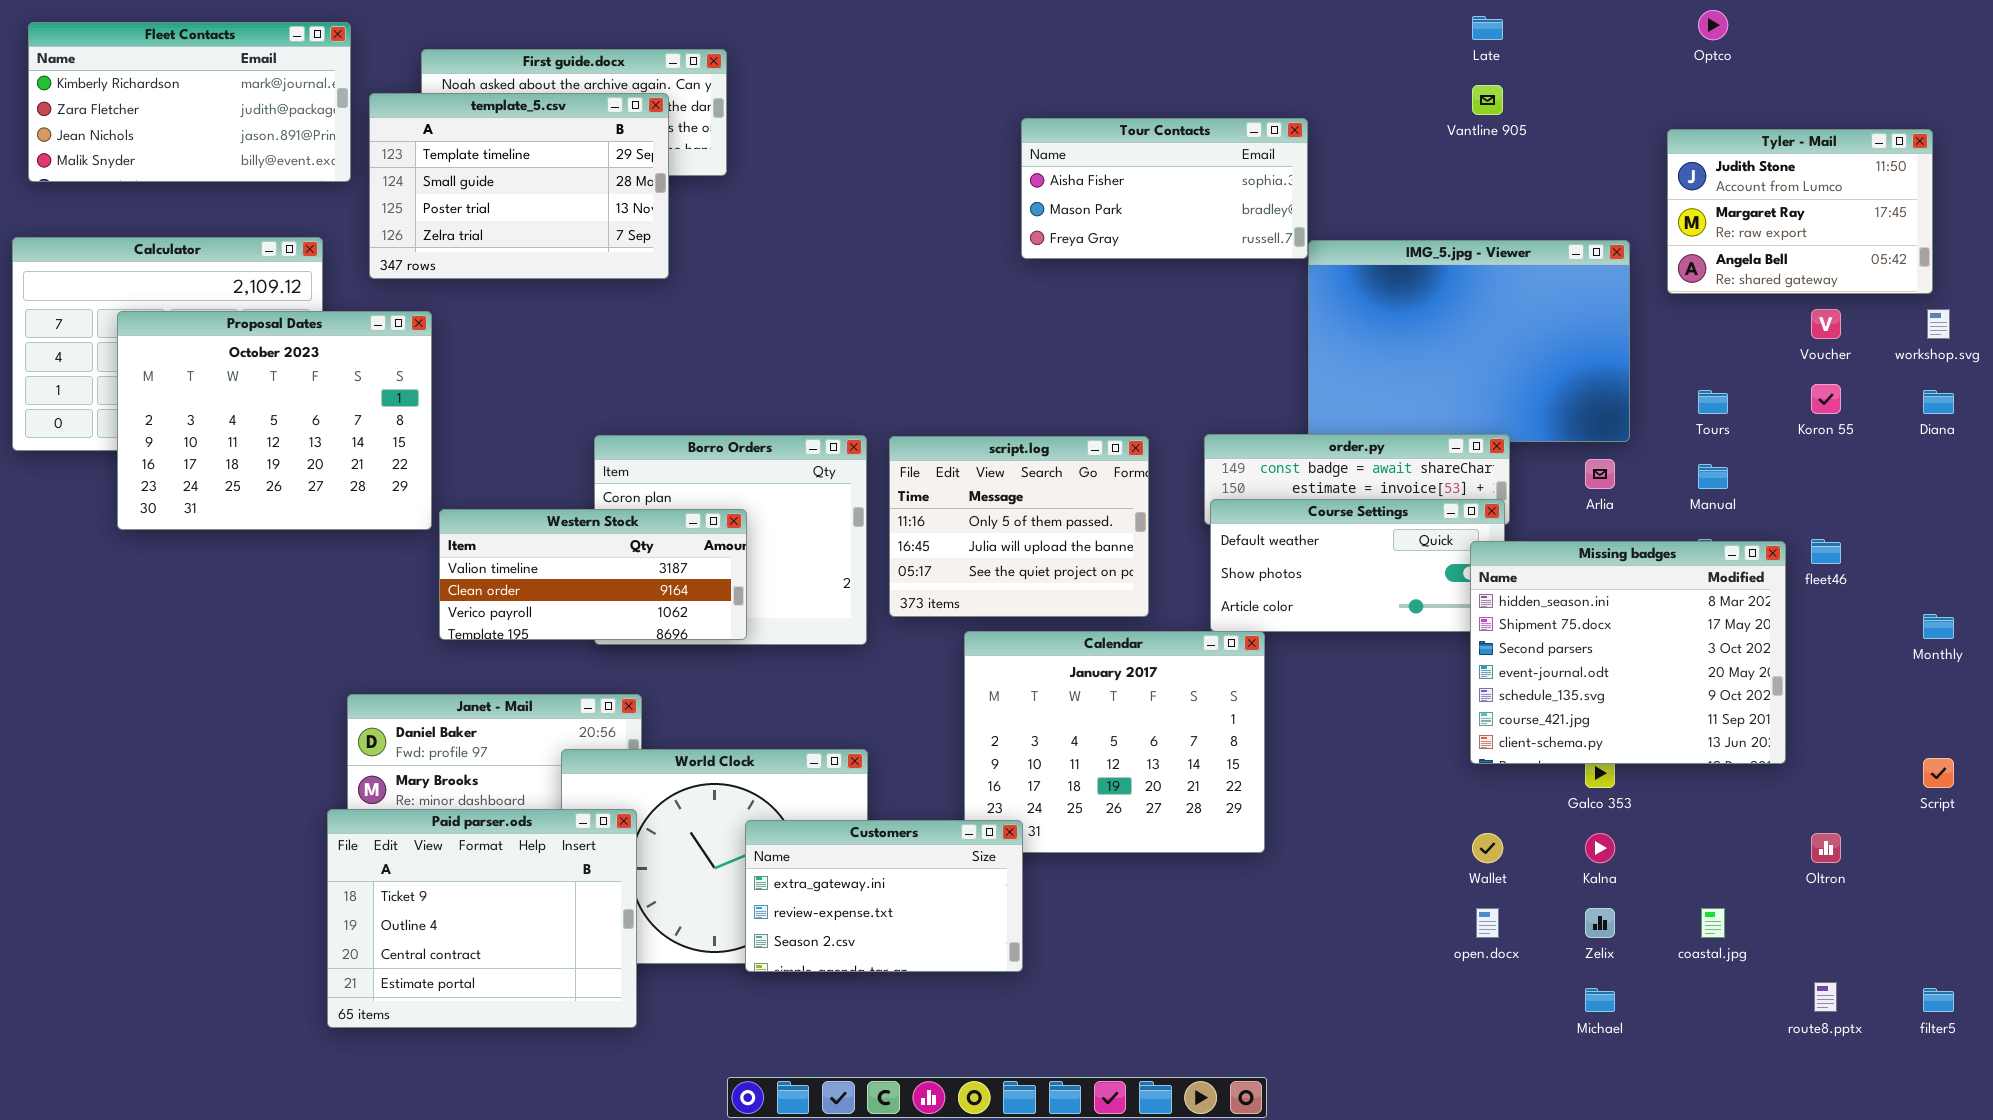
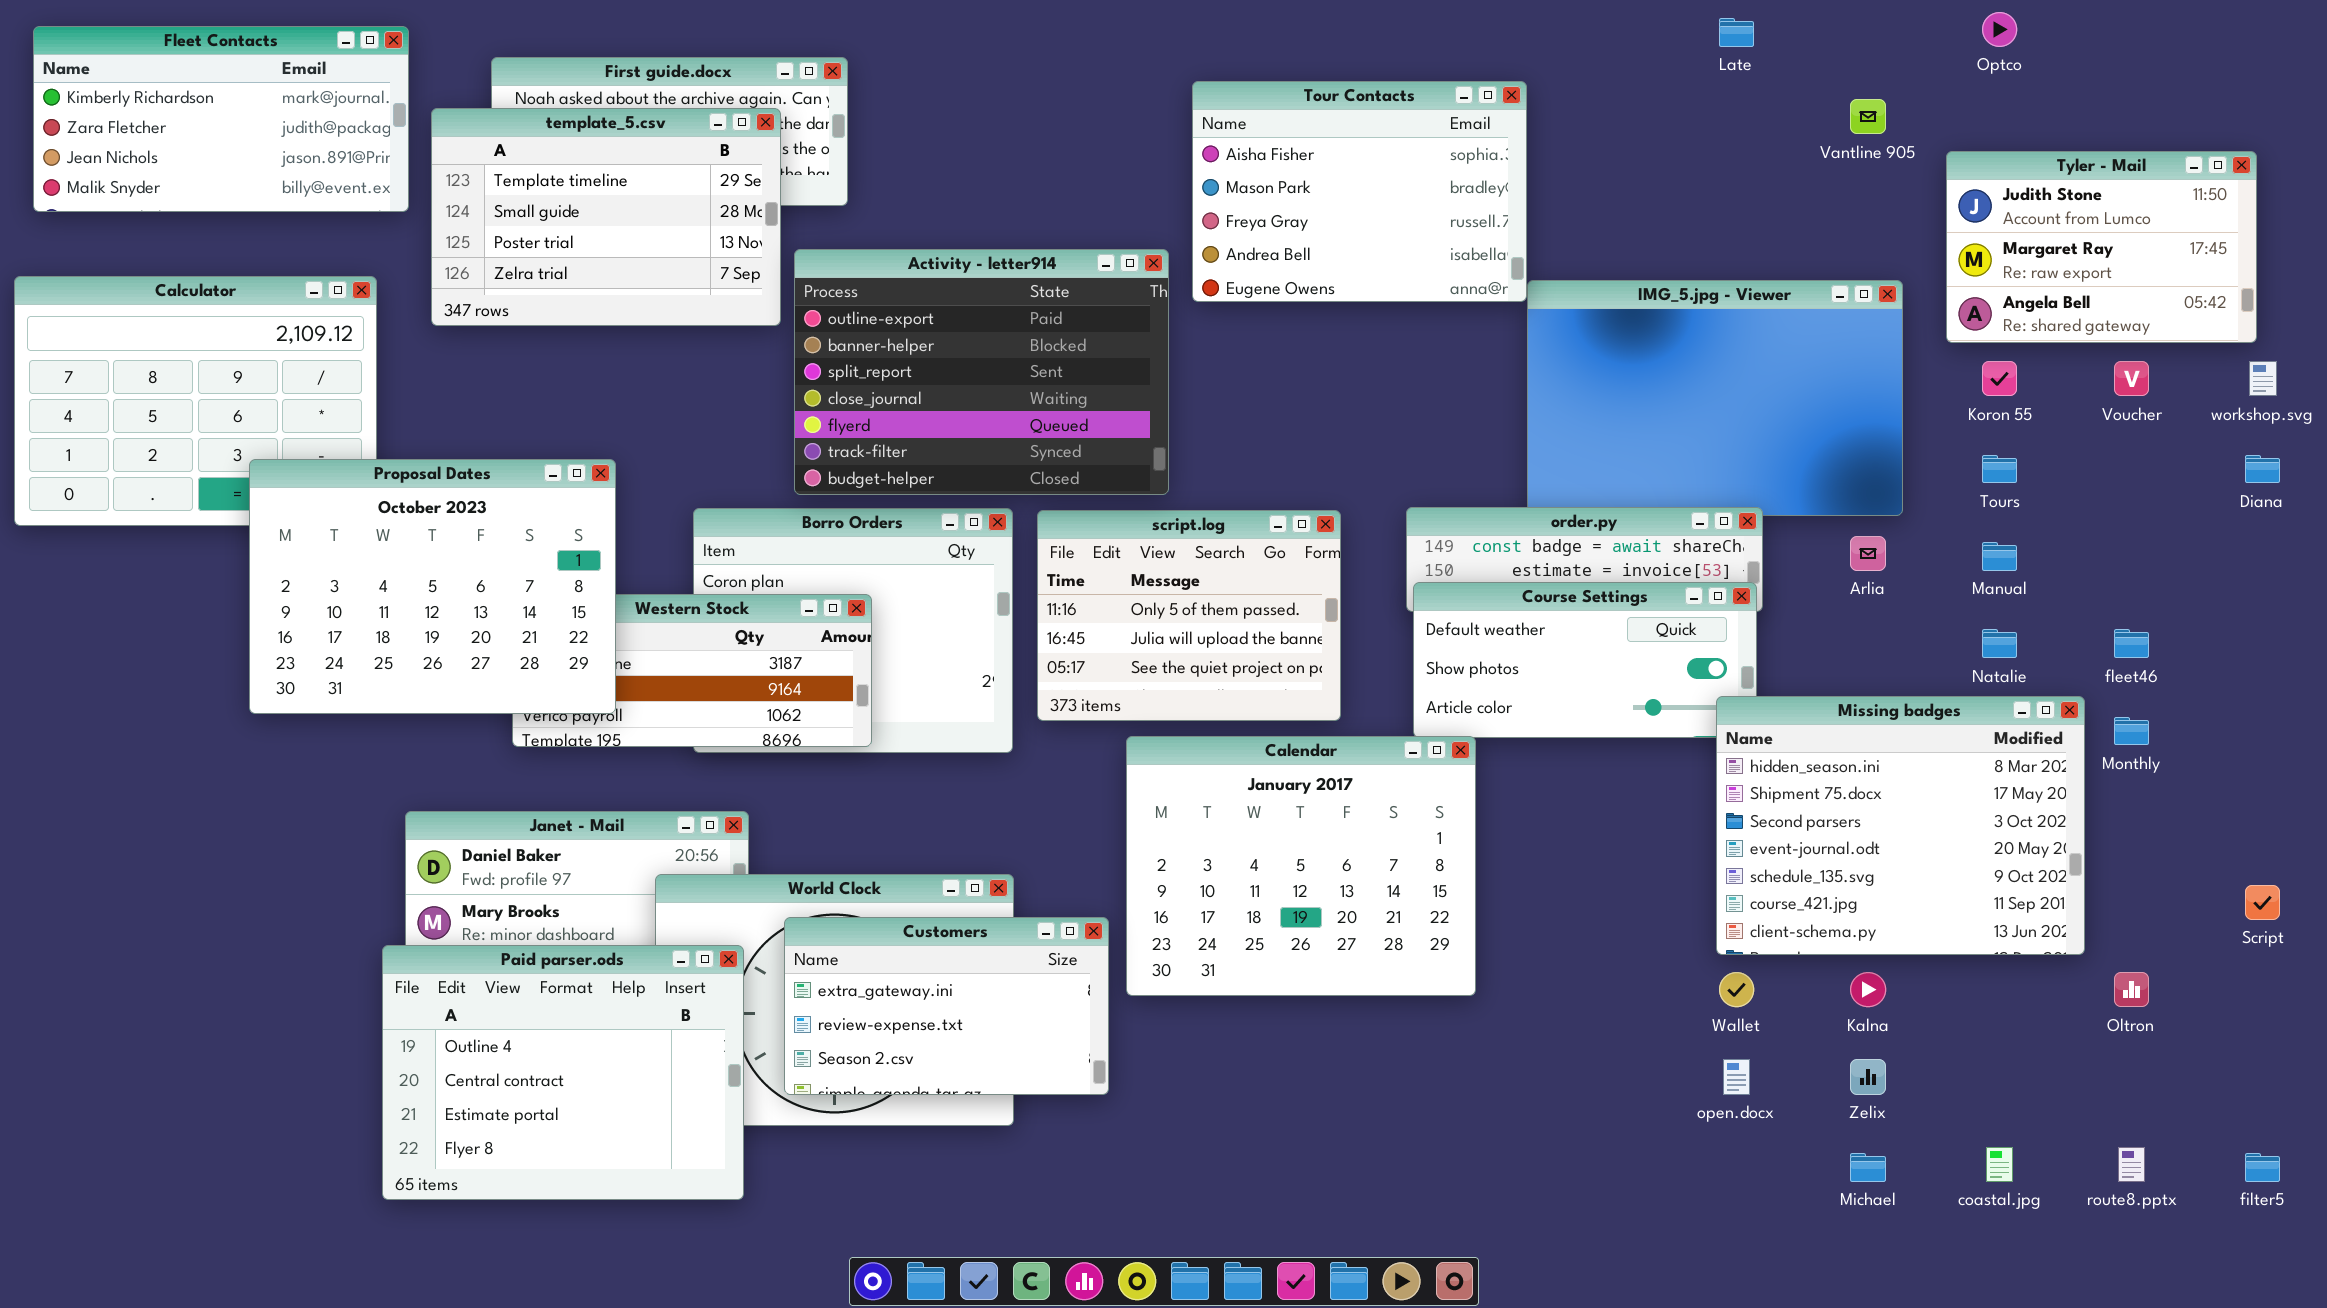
Vantline 905: [1472,85,1503,115] -> [1850,99,1886,134], moved
Tour Contacts: [1021,118,1308,259] -> [1192,81,1527,302], resized
Activity - letter914: none -> [794,249,1169,495], opened
Proposal Dates: [117,311,432,530] -> [249,459,616,714], moved
Koron 55: [1811,384,1841,414] -> [1982,361,2017,396], moved
Missing badges: [1470,541,1786,764] -> [1716,696,2085,955], moved
Monthly: [1923,614,1954,639] -> [2114,717,2149,745], moved
Paid parser.ods: [327,809,637,1028] -> [382,945,744,1200], scrolled down 1 row
Customers: [745,820,1023,972] -> [784,917,1109,1095], moved
coastal.jpg: [1701,908,1725,938] -> [1986,1147,2013,1182], moved

